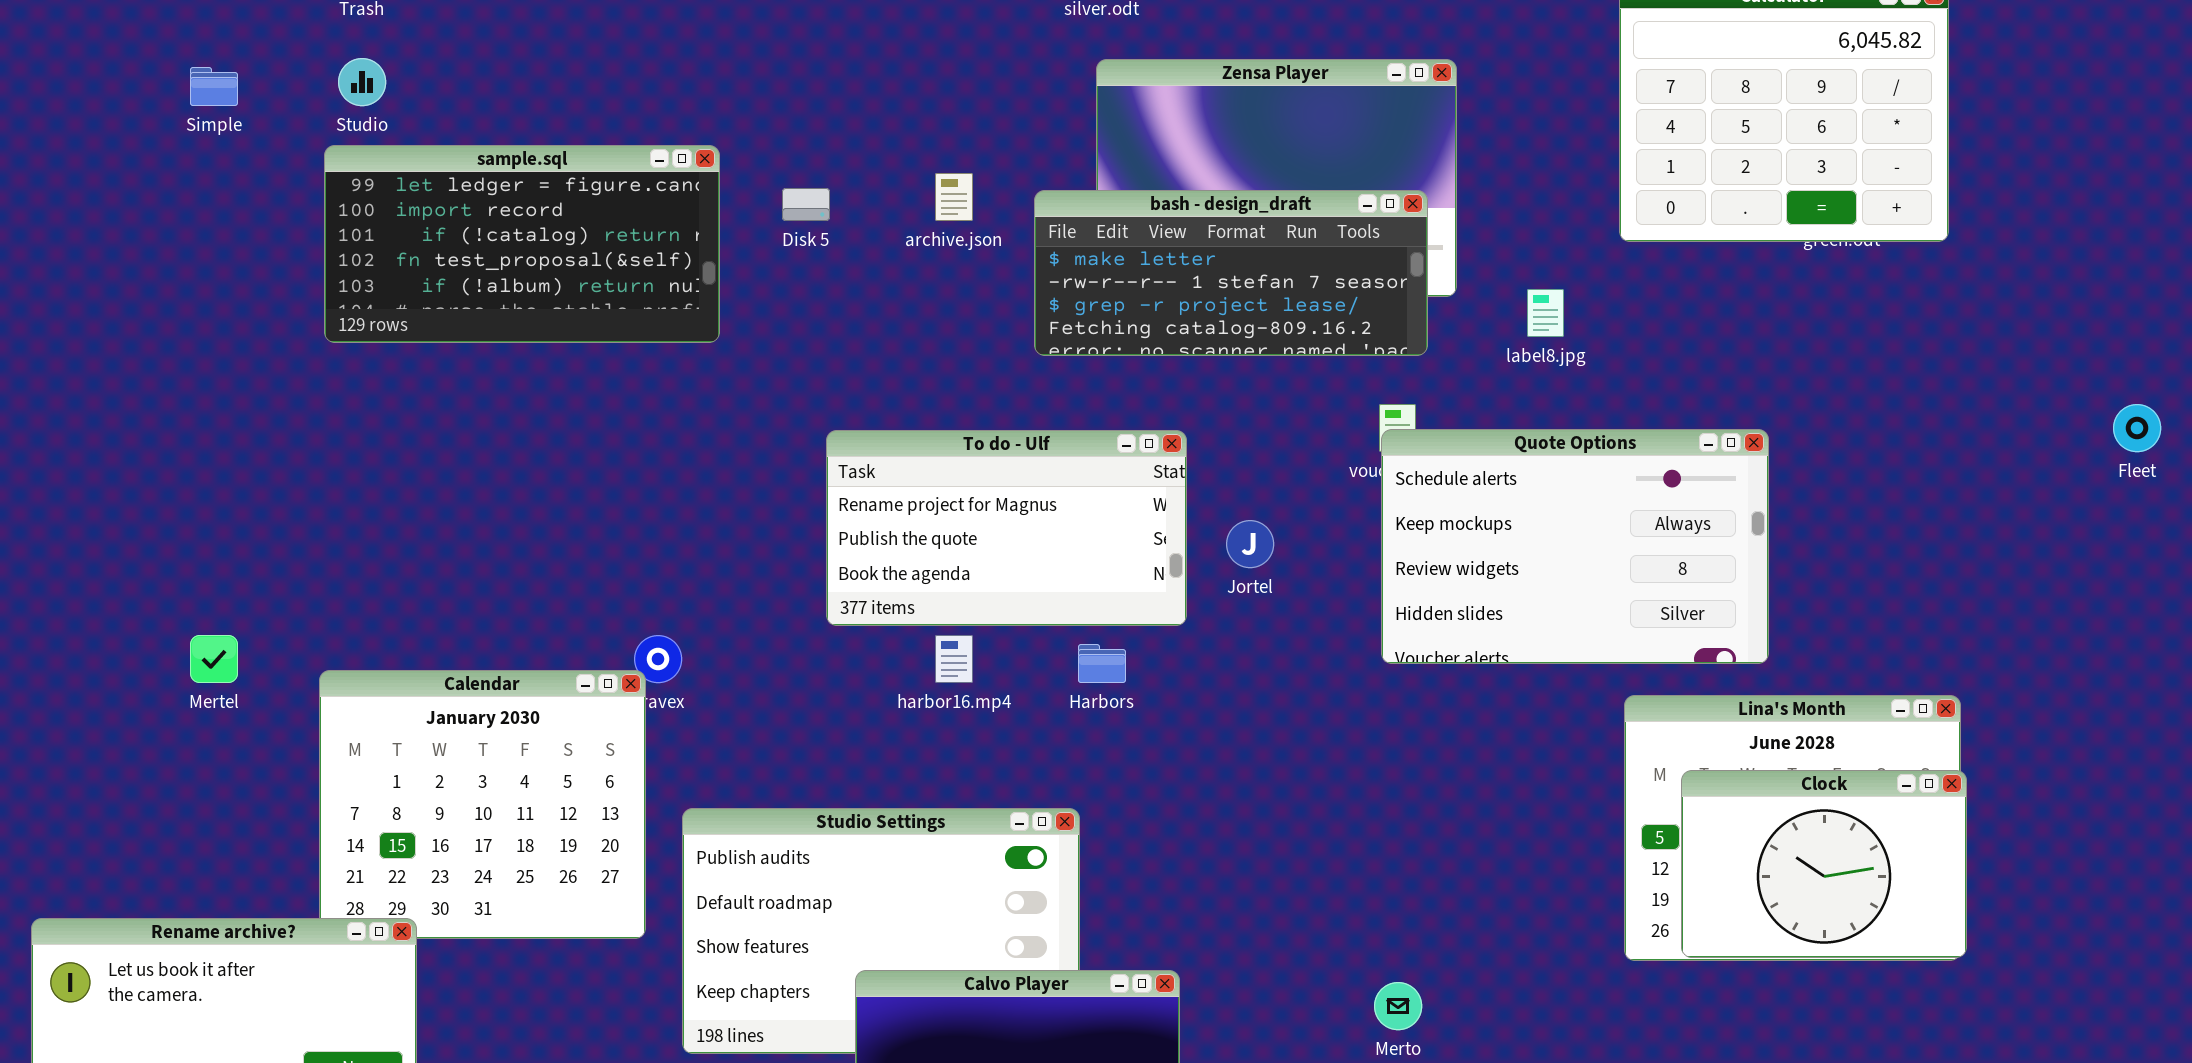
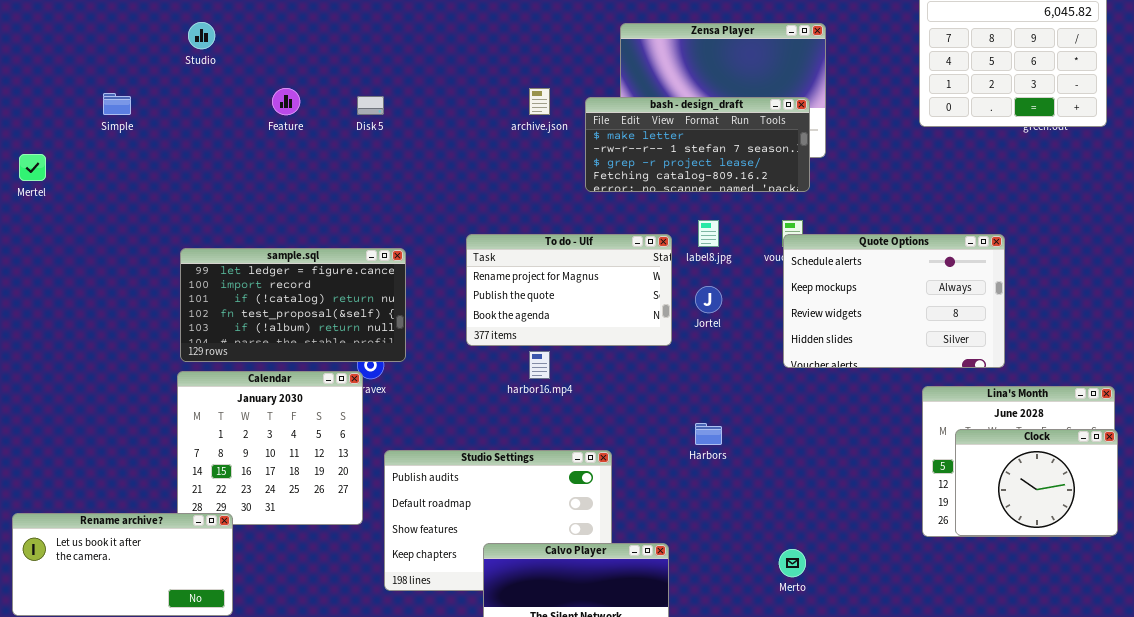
Simple: [190,67,238,106] -> [103,93,131,115], moved
sample.sql: [324,145,720,343] -> [180,248,406,362], moved
Disk 5: [782,188,830,221] -> [357,96,384,115], moved
label8.jpg: [1527,289,1564,337] -> [698,220,719,247], moved
Mertel: [190,635,238,683] -> [19,154,46,181], moved
Harbors: [1078,644,1126,683] -> [695,423,722,445], moved

